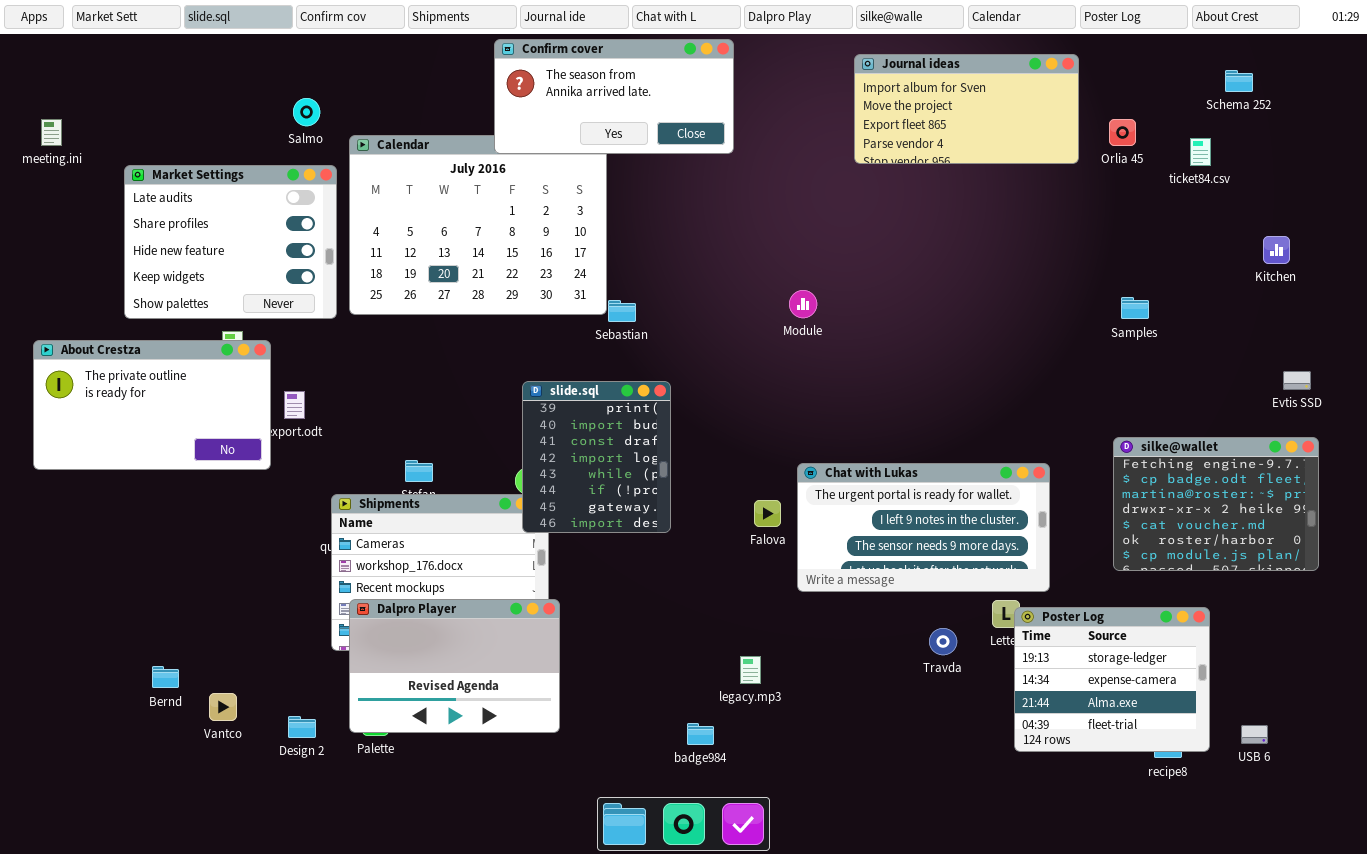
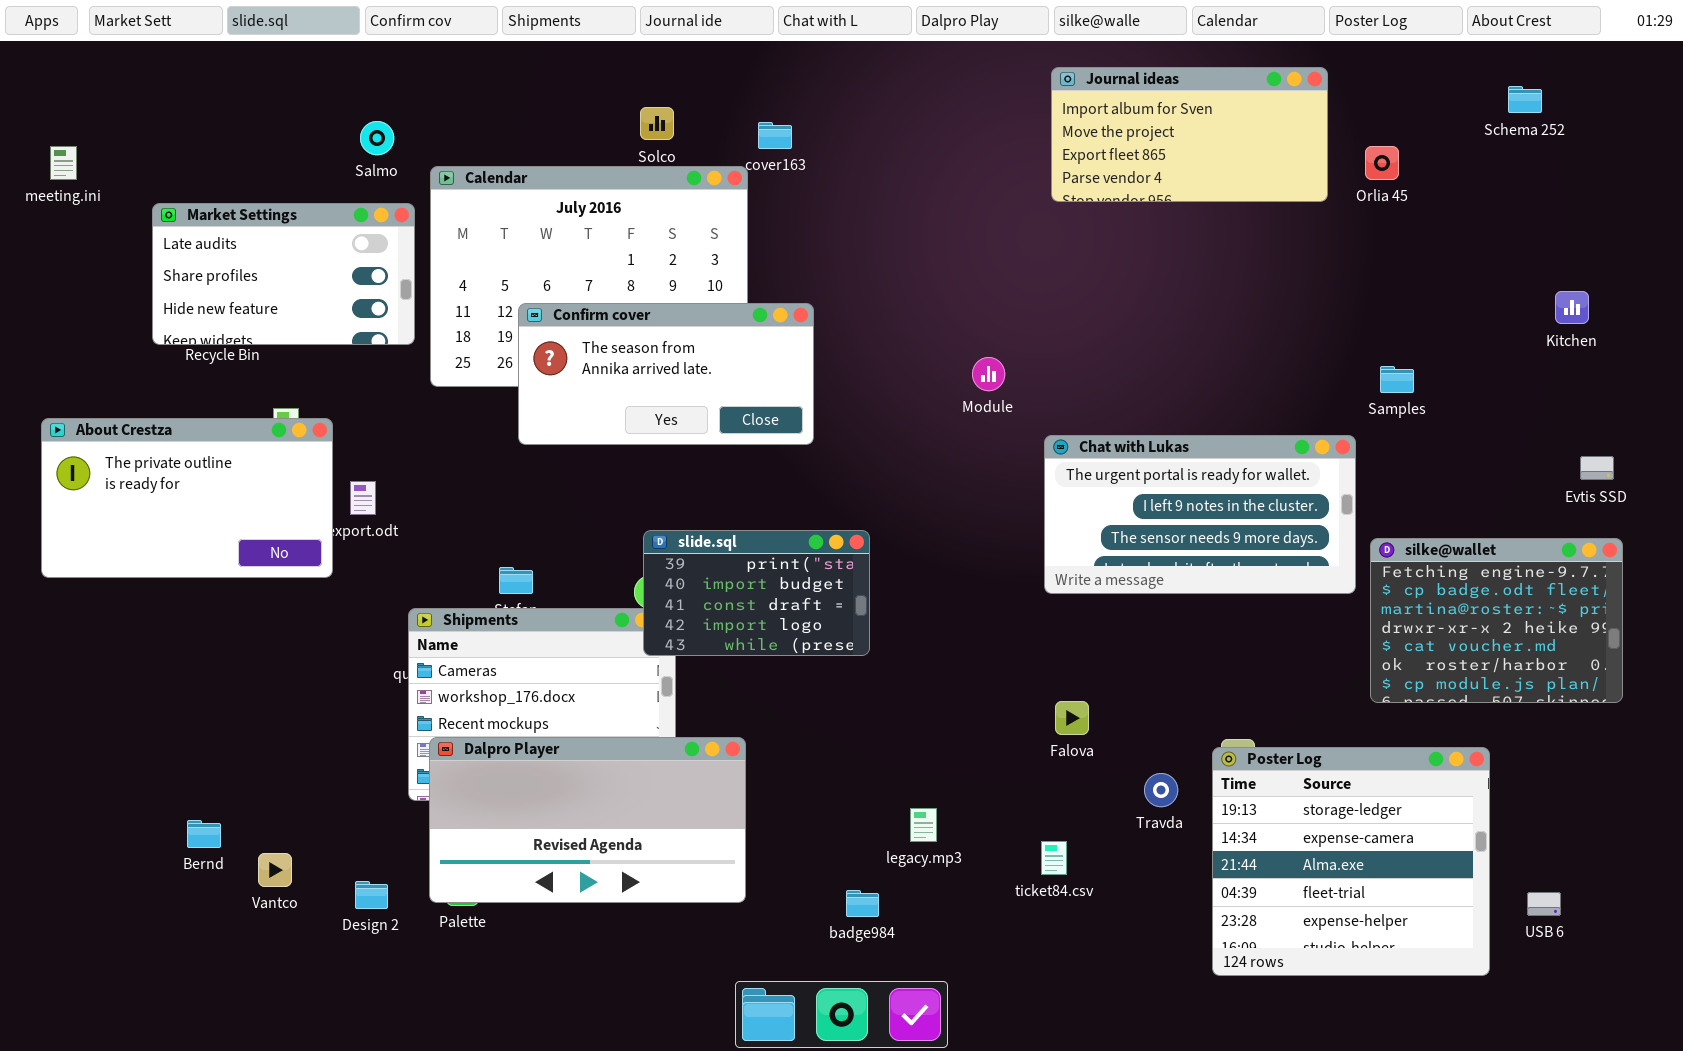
Confirm cover: [494,39,734,154] -> [518,303,814,445], moved
ticket84.csv: [1190,138,1211,166] -> [1041,841,1067,875], moved
Market Settings: [124,165,337,319] -> [152,203,415,345], resized
slide.sql: [522,381,671,533] -> [643,530,870,656], resized
Chat with Lukas: [797,463,1050,592] -> [1044,435,1356,594], moved
Falova: [754,500,781,527] -> [1055,701,1089,735], moved
Dalpro Player: [349,599,560,733] -> [429,737,746,903], resized
Poster Log: [1014,607,1210,752] -> [1212,747,1490,976], resized

